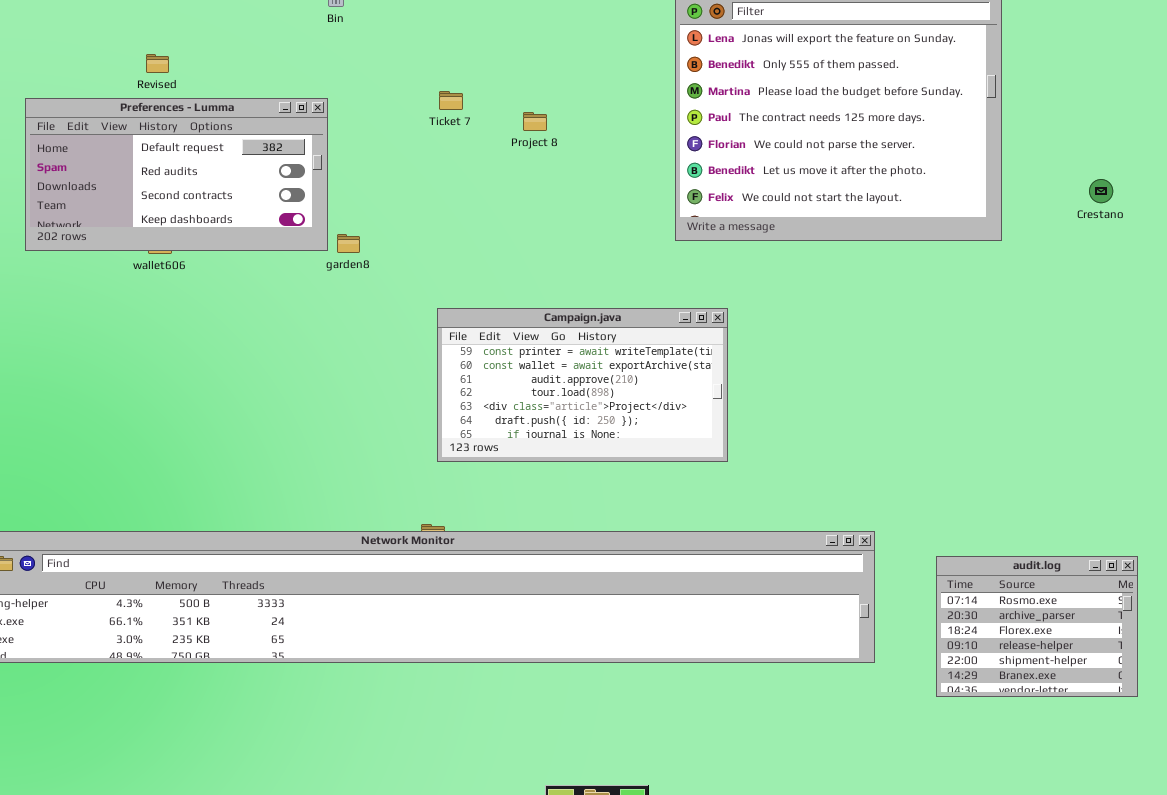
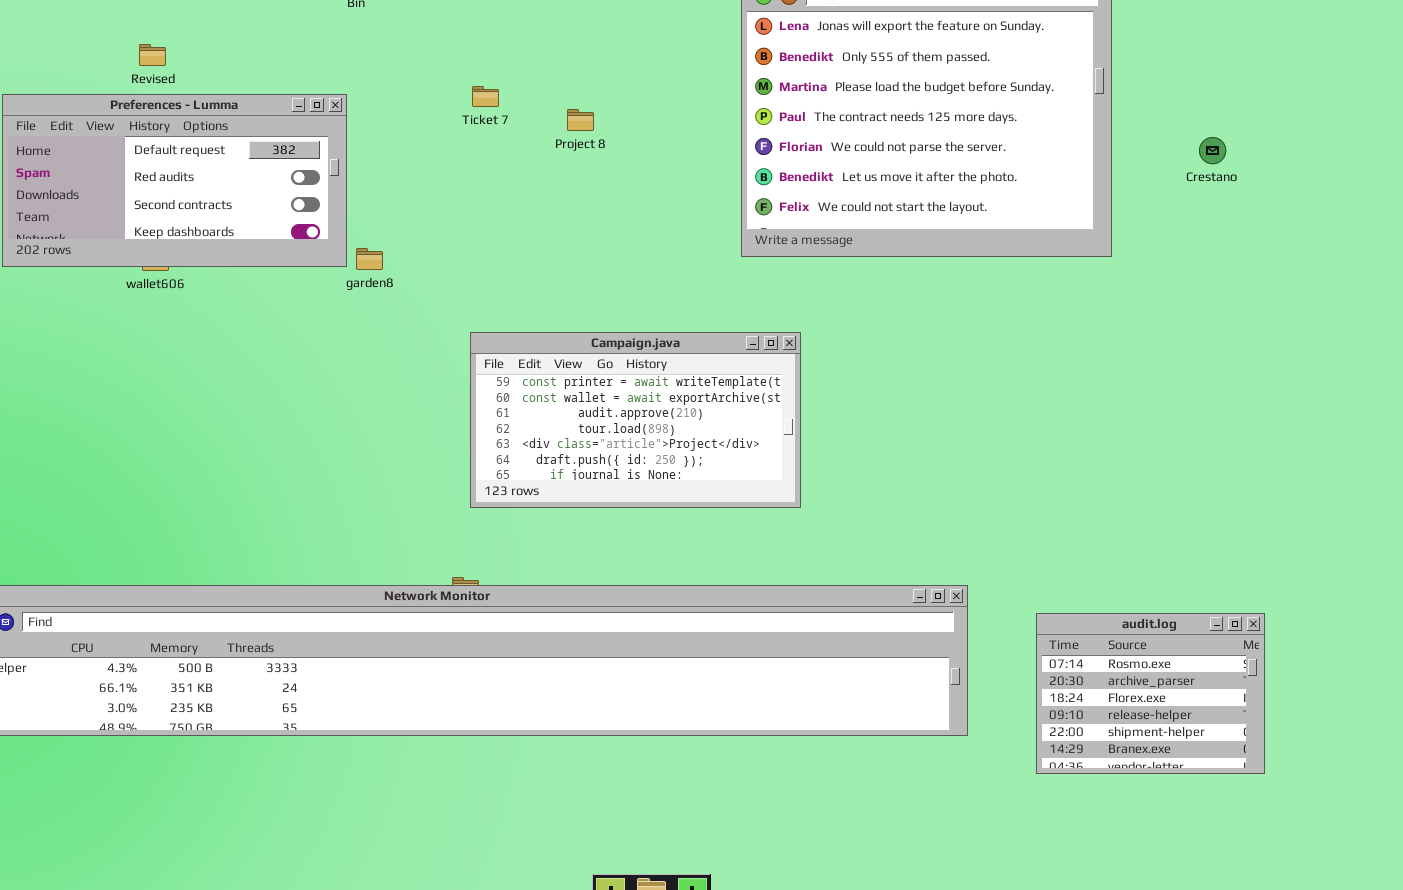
Crestano: [1089,179,1113,203] -> [1199,137,1226,164], moved

